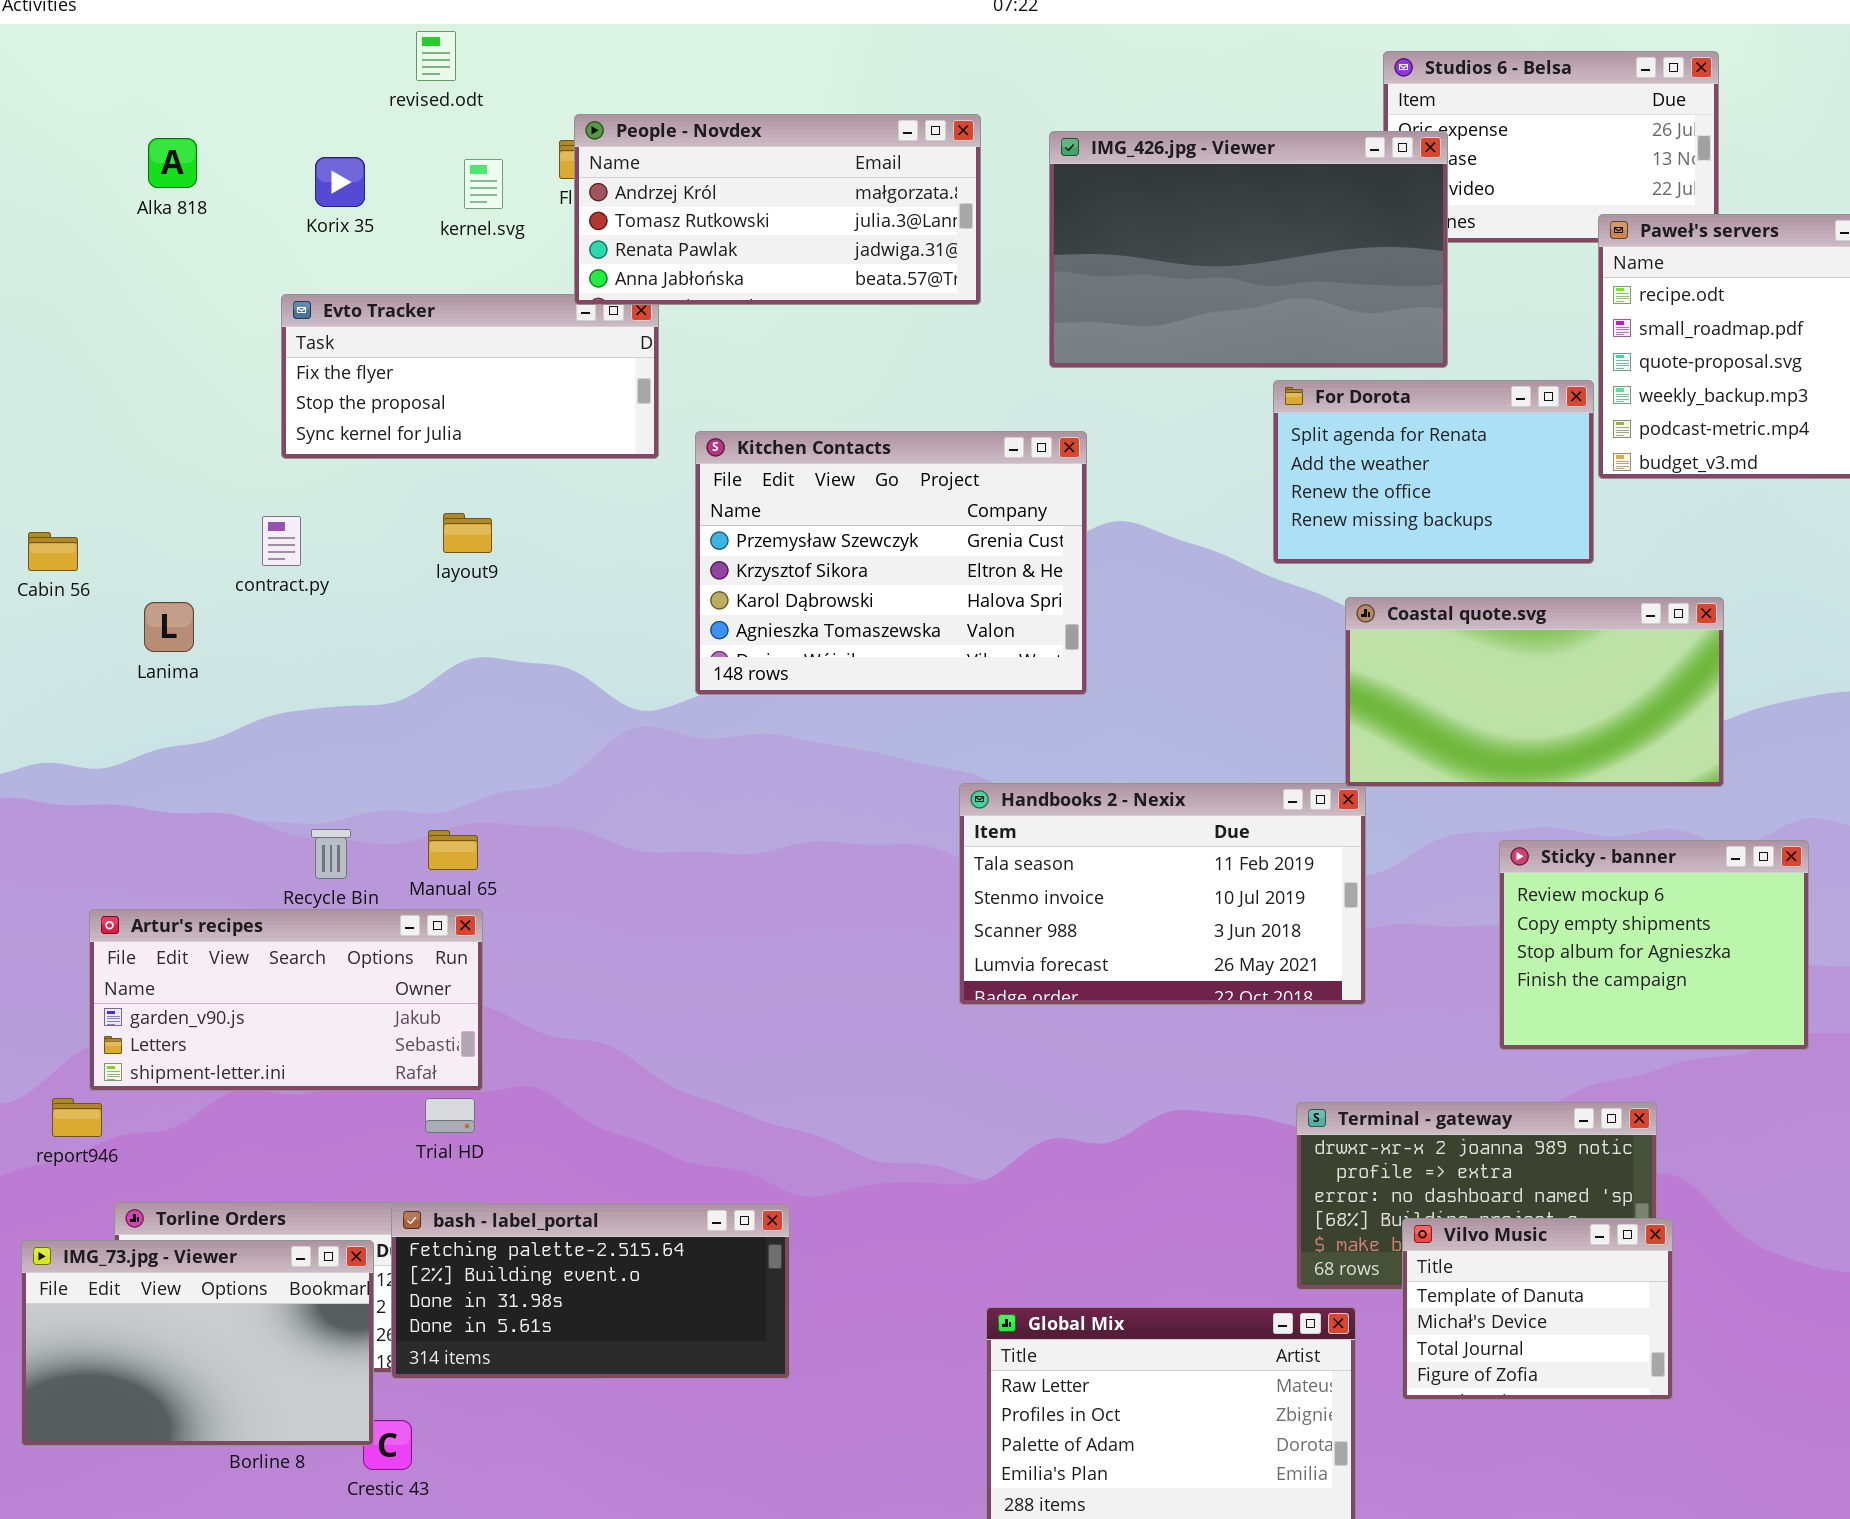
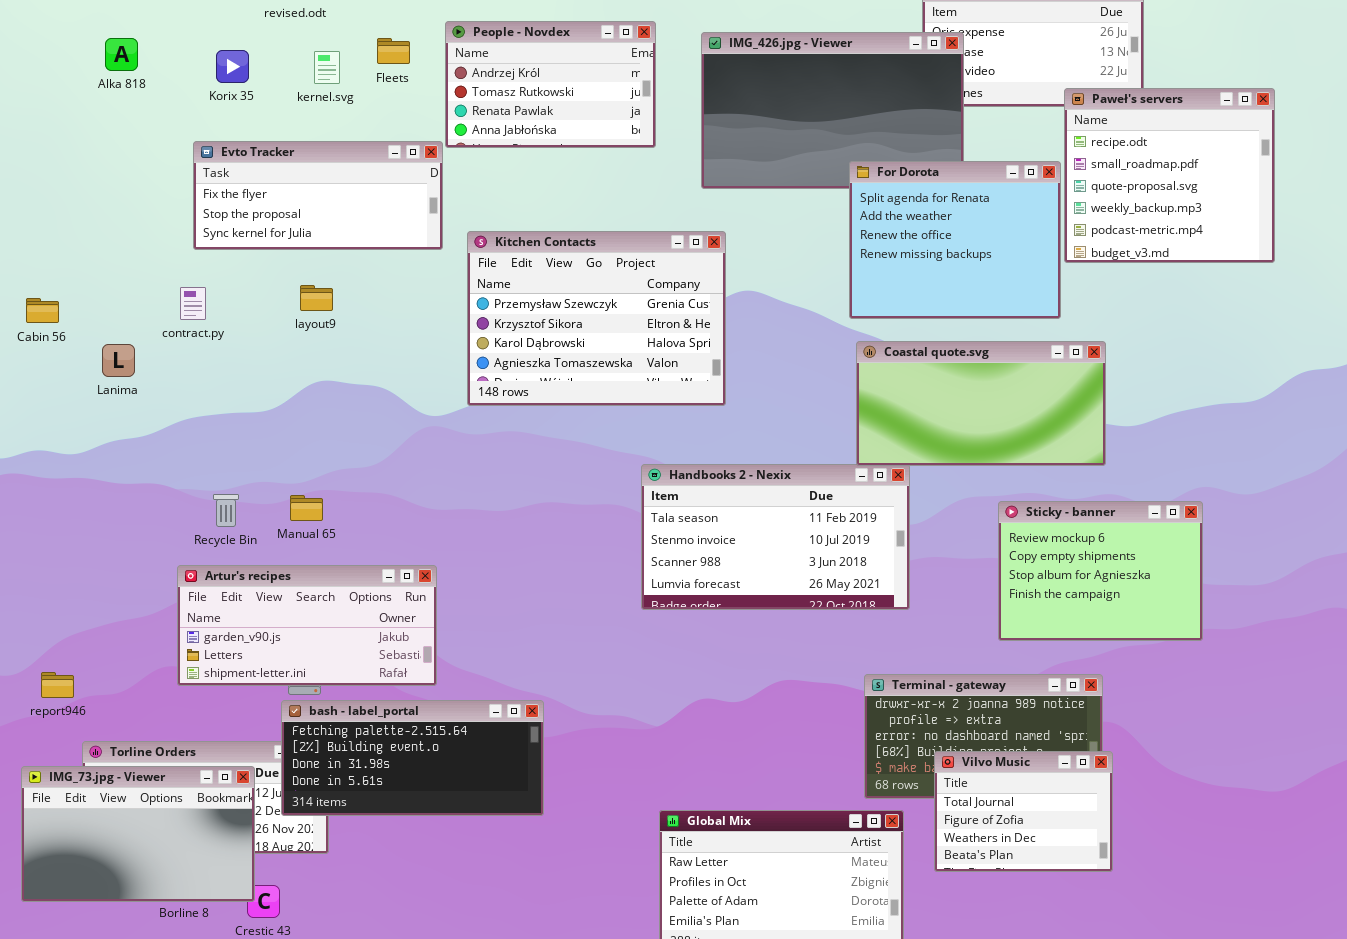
People - Novdex: [574,114,981,305] -> [445,21,656,148], resized
For Dorota: [1273,380,1594,564] -> [849,161,1061,319], resized
Coastal quote.svg: [1345,597,1724,787] -> [856,341,1106,466], moved
Artur's recipes: [89,909,483,1091] -> [177,565,437,686], moved
bash - label_portal: [391,1204,790,1379] -> [281,700,544,816], moved
Vilvo Music: [1402,1218,1673,1400] -> [934,751,1113,872], scrolled down 2 rows

